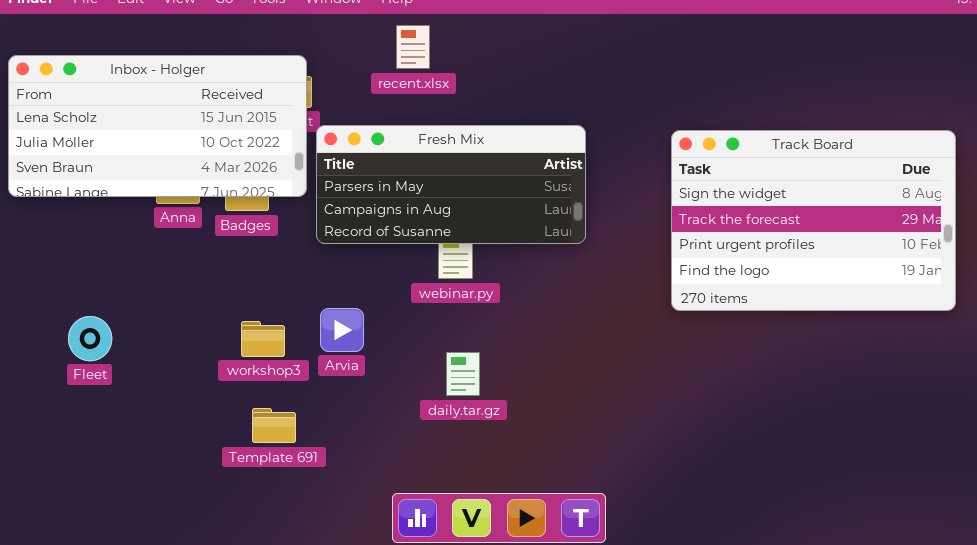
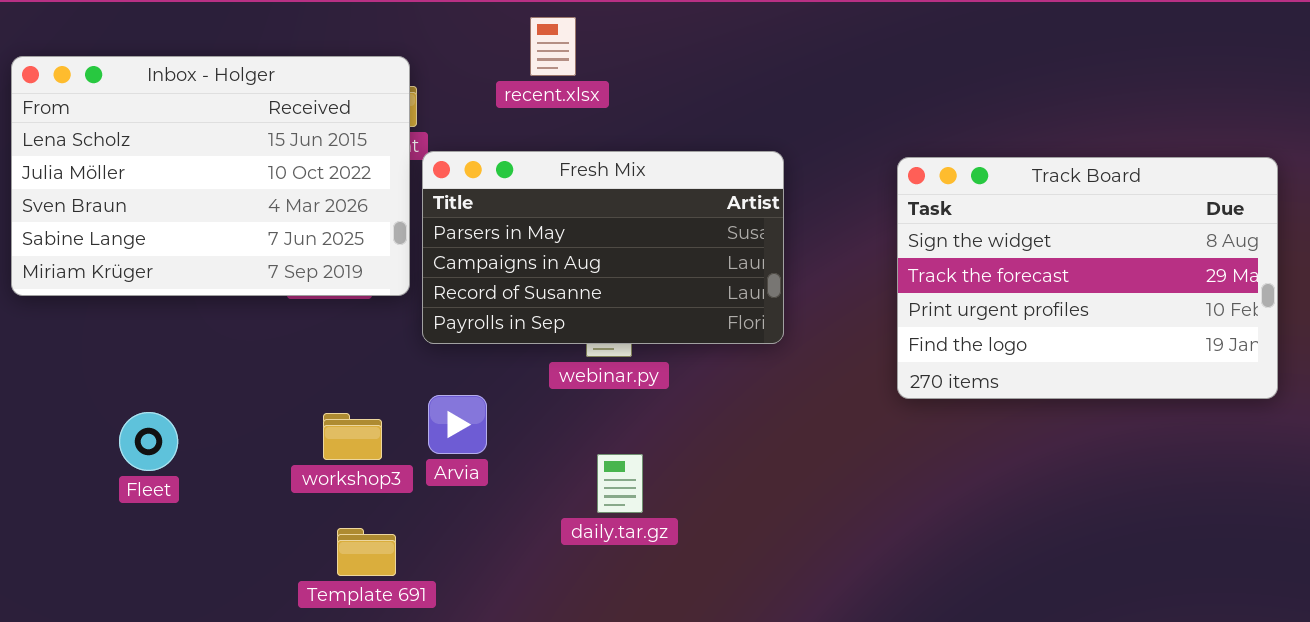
Inbox - Holger: [8,55,307,197] -> [11,56,410,296], resized
Fresh Mix: [316,125,586,244] -> [422,151,784,344], resized
Fleet: [68,316,112,361] -> [119,412,178,471], moved

